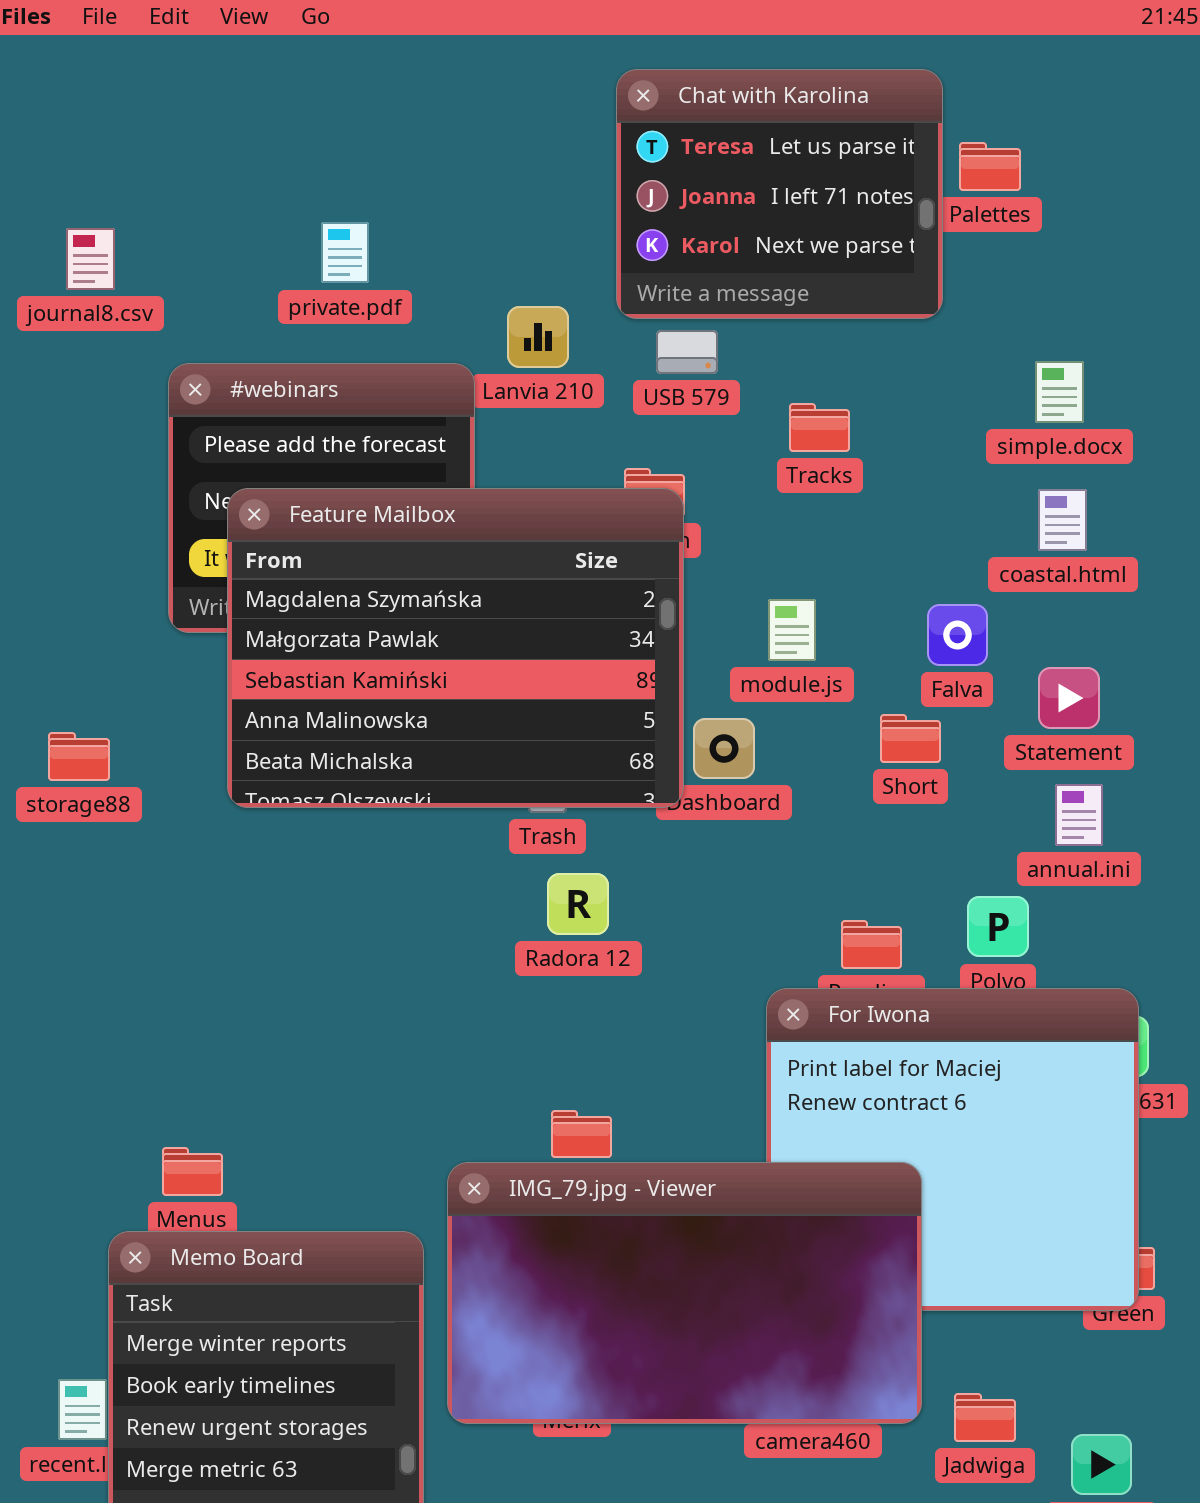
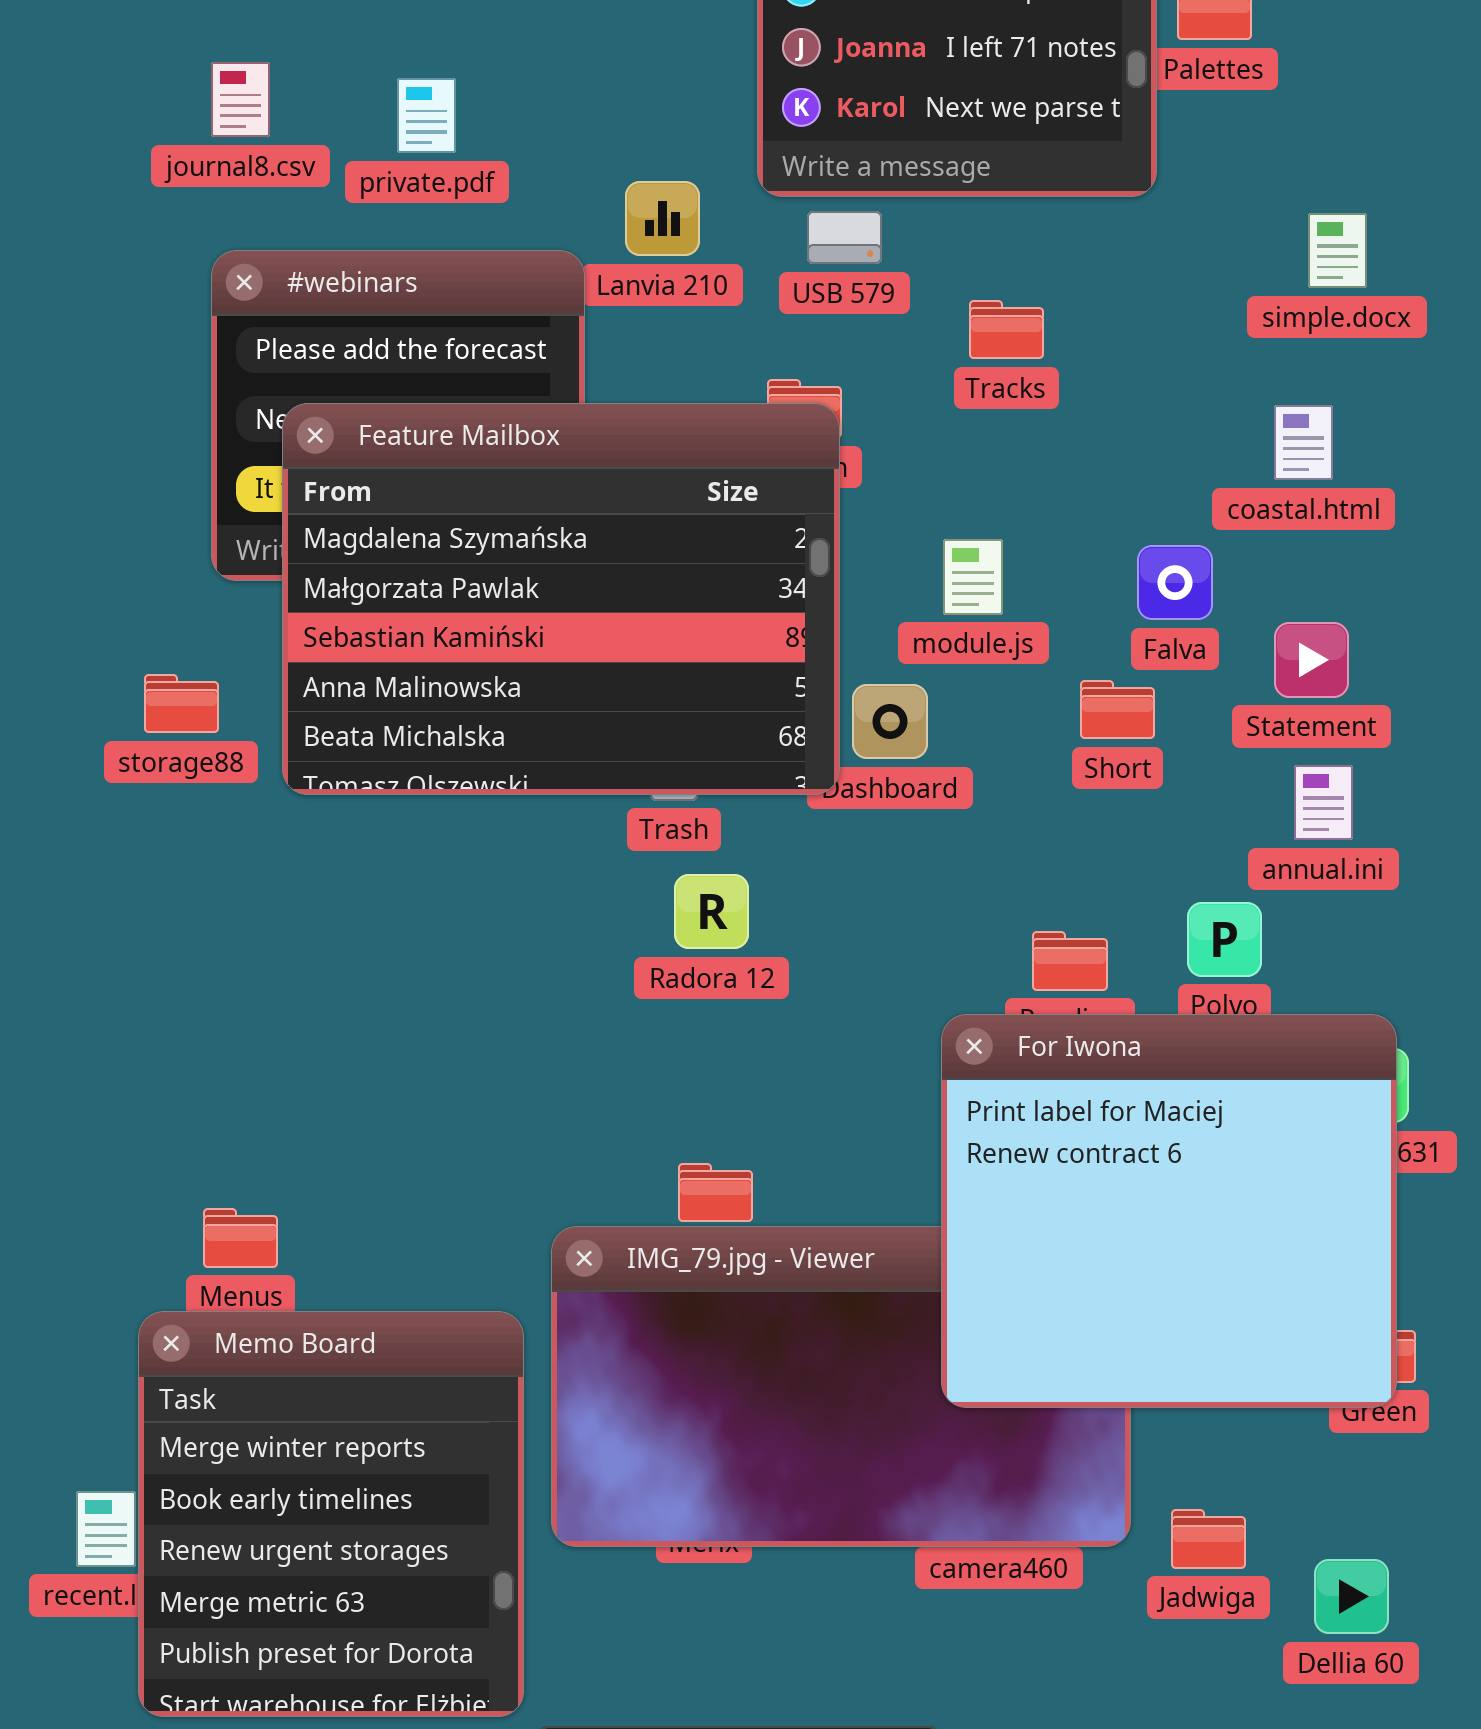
journal8.csv: [66,228,115,290] -> [211,62,270,137], moved
simple.docx: [1035,361,1084,423] -> [1308,213,1367,288], moved
storage88: [48,732,110,781] -> [144,674,219,733], moved
For Iwona: [766,988,1139,1311] -> [941,1014,1397,1408], raised

